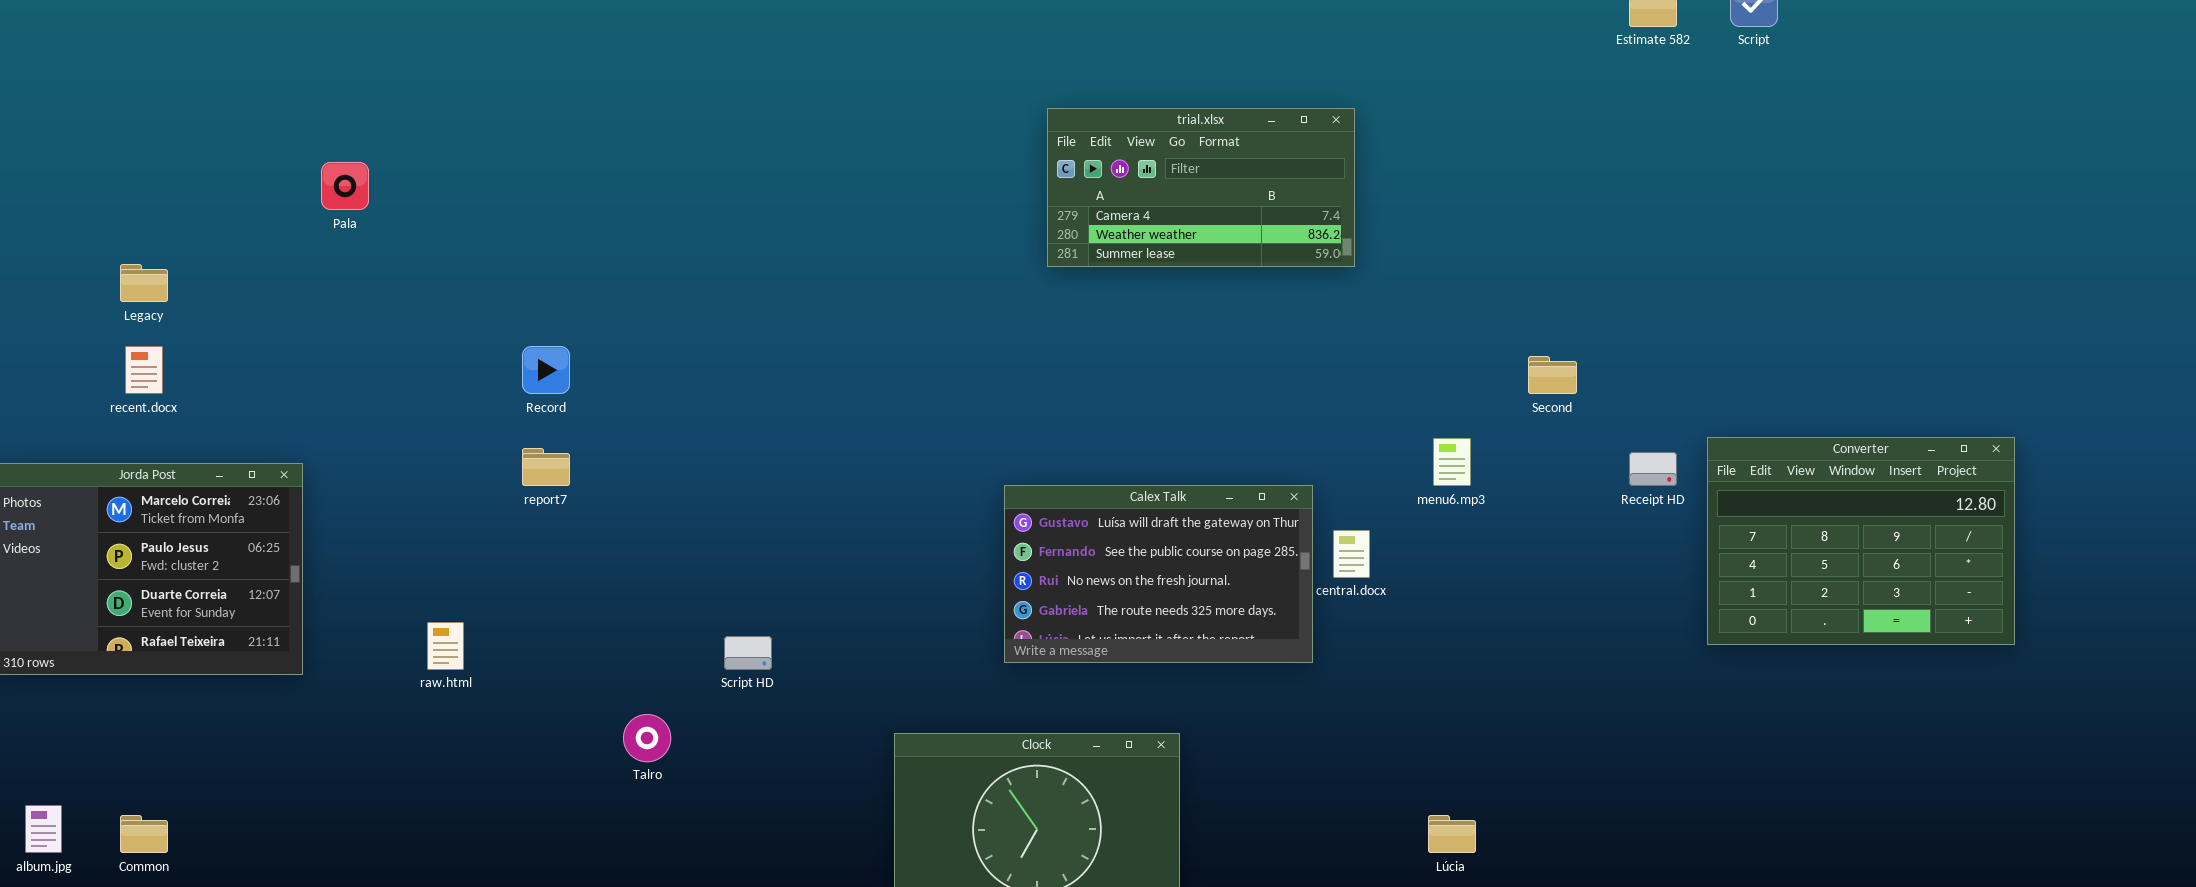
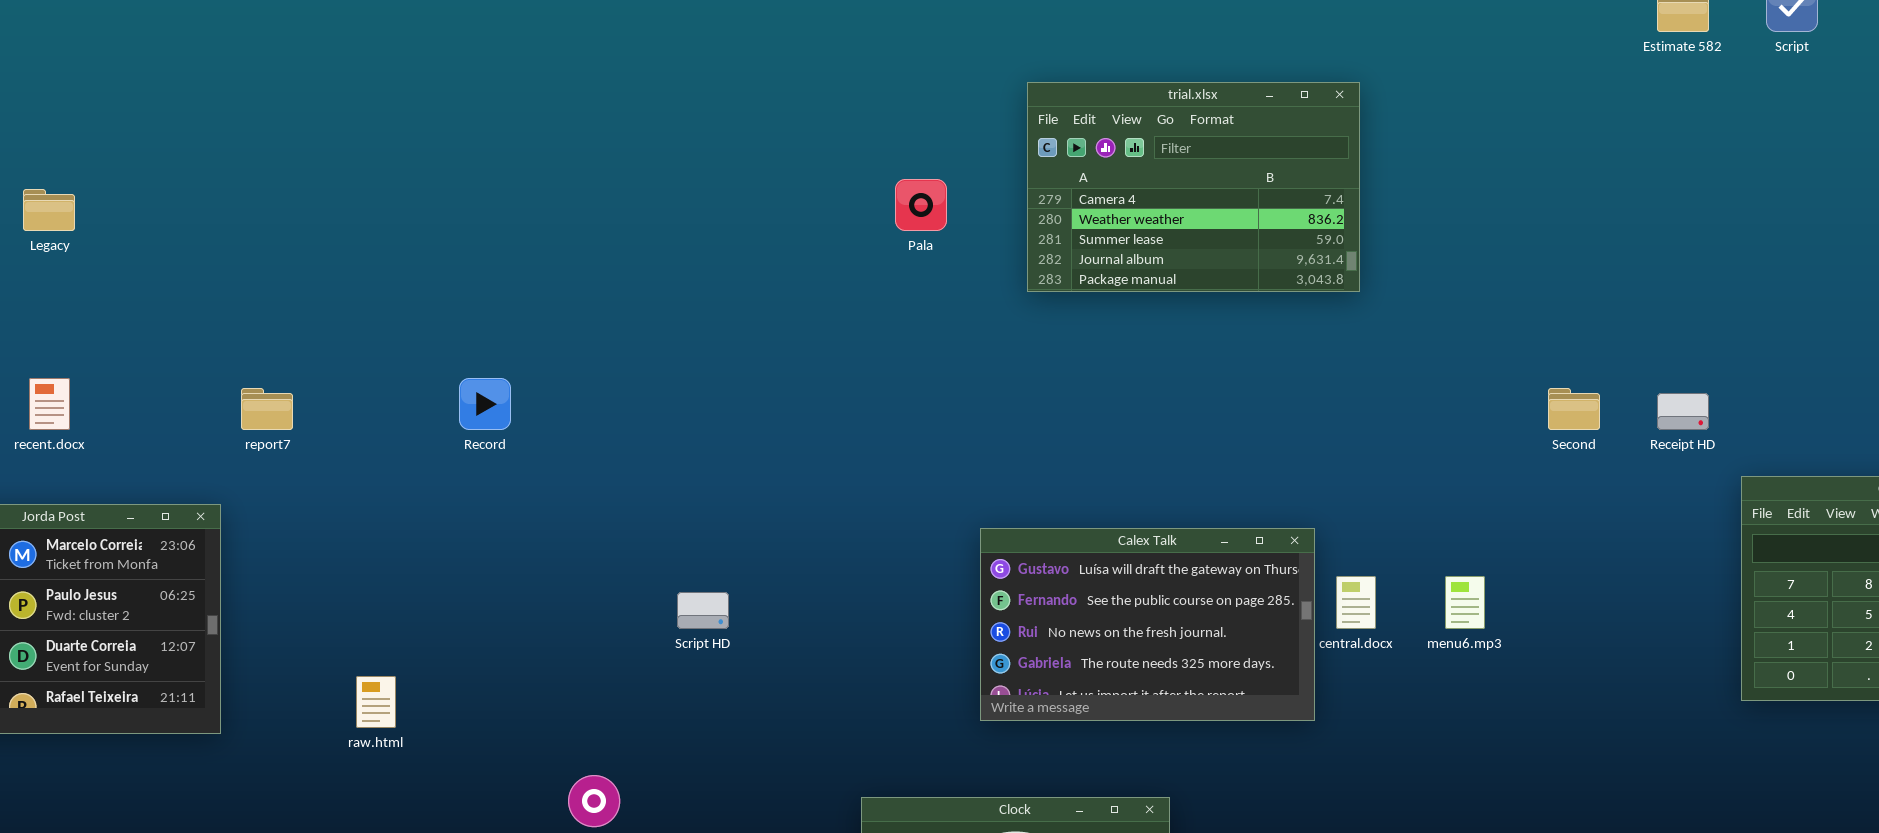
trial.xlsx: [1047,108,1355,267] -> [1027,82,1360,292], resized
Pala: [321,162,369,210] -> [895,179,947,231], moved
Legacy: [120,264,168,302] -> [23,189,75,231], moved
menu6.mp3: [1433,438,1471,486] -> [1445,576,1485,629], moved
report7: [522,448,570,486] -> [241,388,293,430], moved
Receipt HD: [1629,452,1677,486] -> [1657,393,1709,430], moved
Script HD: [724,636,772,670] -> [677,592,729,629], moved

